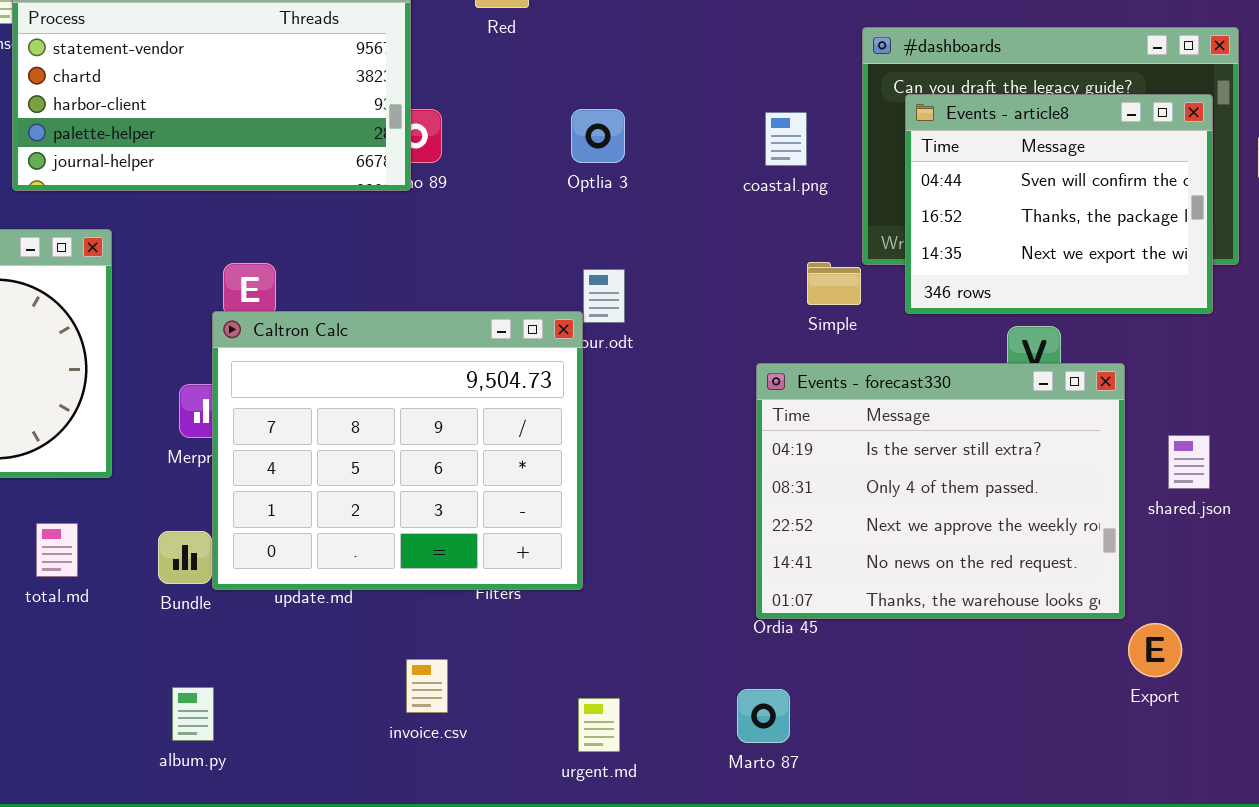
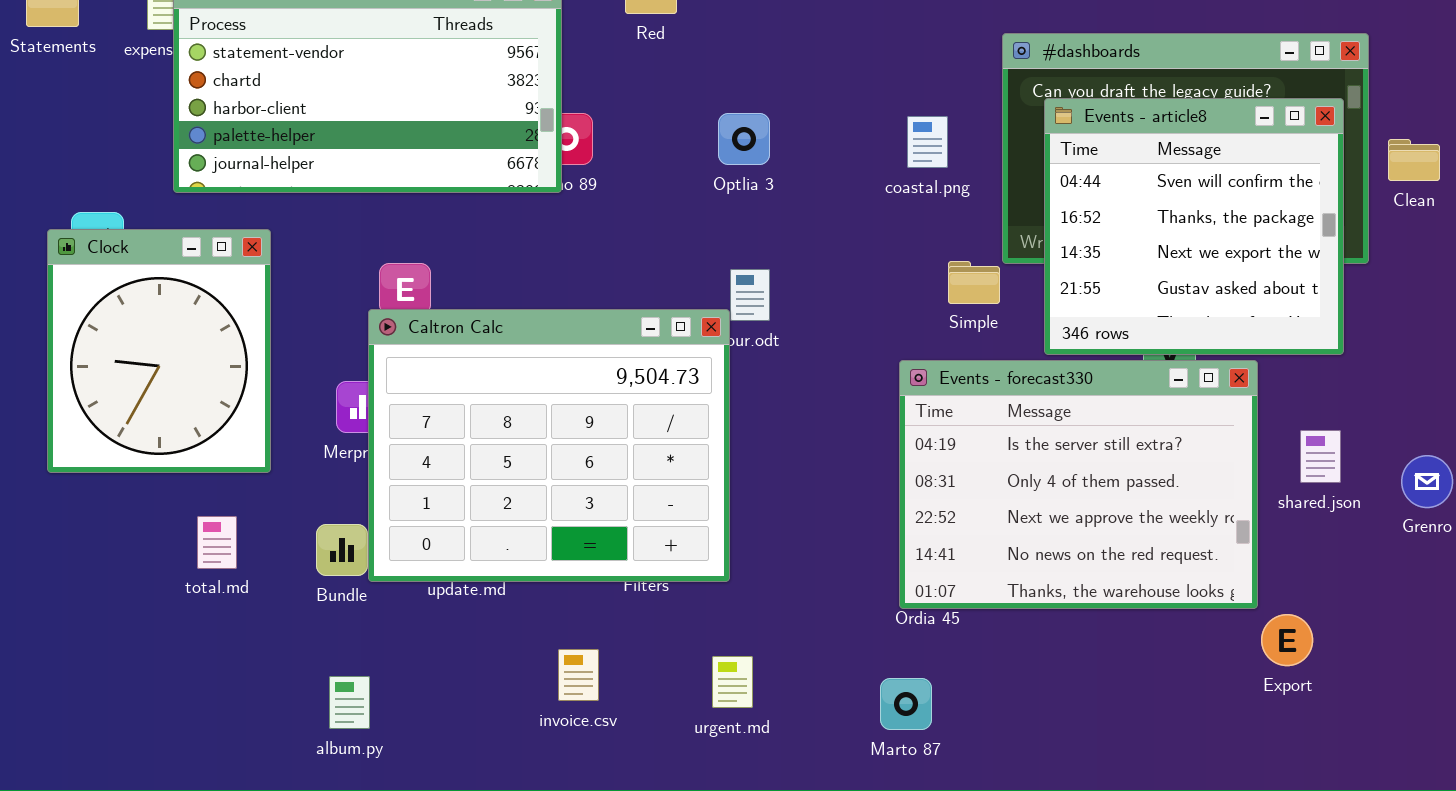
Events - article8: [905,94,1213,314] -> [1044,98,1344,355], resized
urgent.md: [578,698,620,752] -> [712,656,753,708], moved

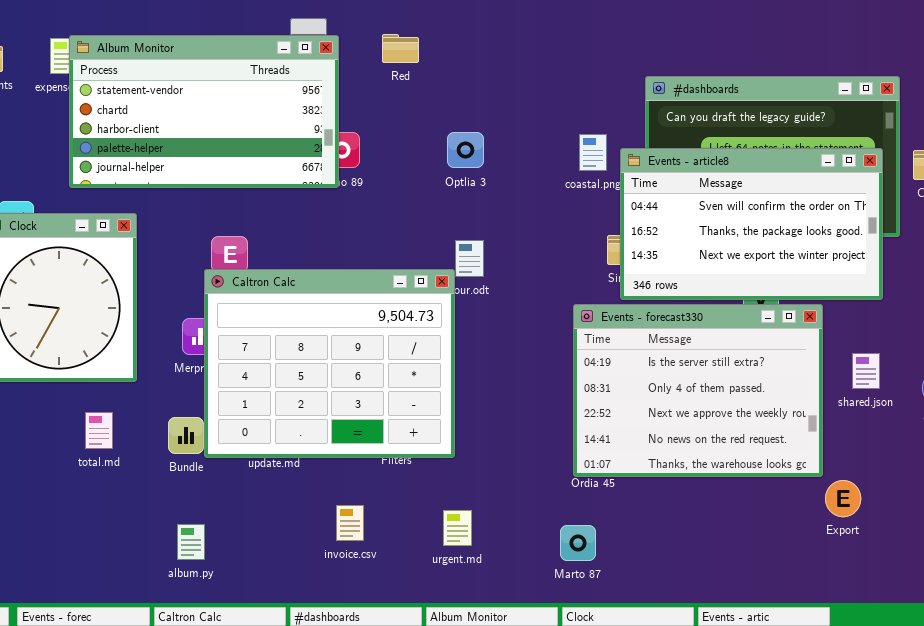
Events - article8: [1044,98,1344,355] -> [620,148,883,300], resized

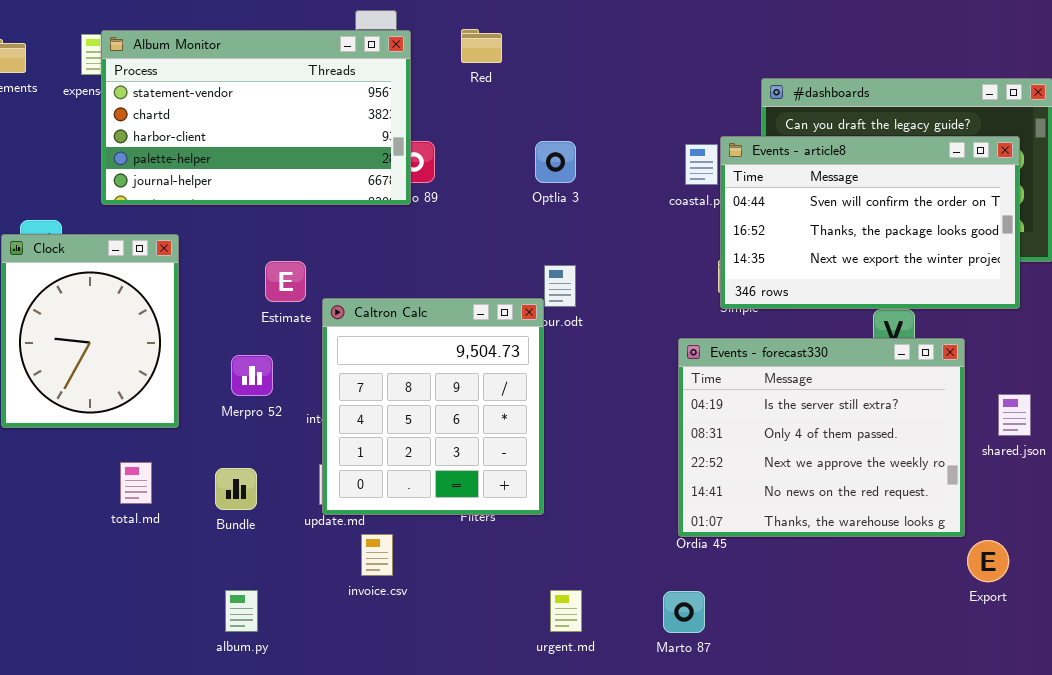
Events - article8: [620,148,883,300] -> [720,136,1020,309], moved
Caltron Calc: [204,269,455,458] -> [322,298,544,515], resized
invoice.csv: [336,505,364,541] -> [361,534,393,576], moved
urgent.md: [443,510,472,546] -> [550,590,582,632], moved

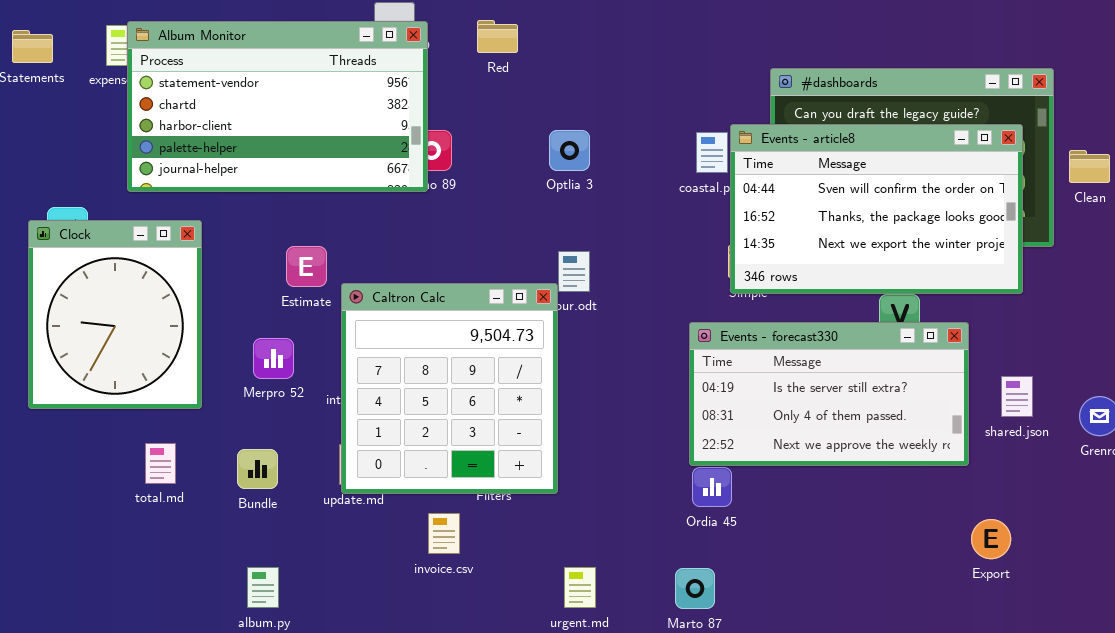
Events - forecast330: [678,338,965,537] -> [689,322,969,466], resized
invoice.csv: [361,534,393,576] -> [428,513,460,554], moved

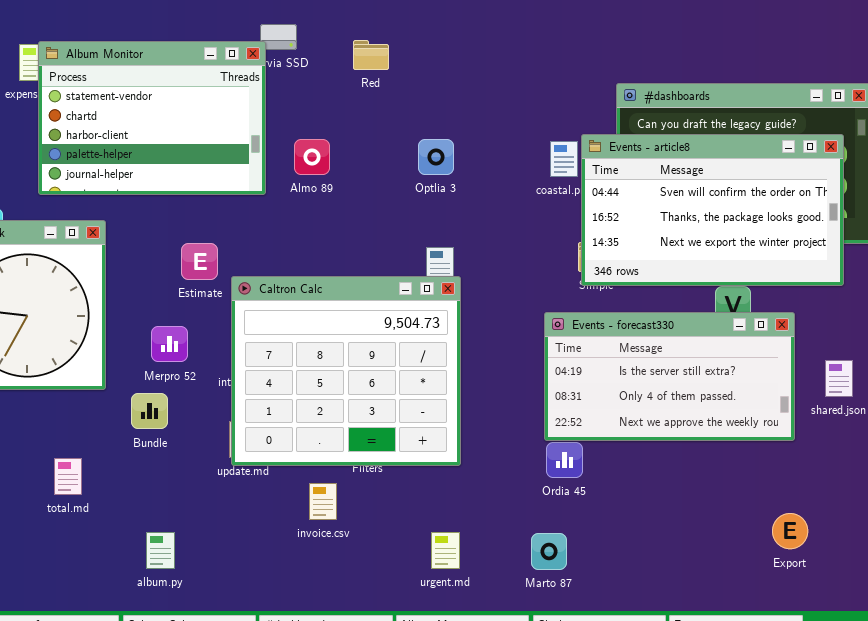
Album Monitor: [127,21,428,192] -> [38,41,266,195], resized
Caltron Calc: [341,283,558,494] -> [231,276,461,466], resized
total.md: [145,443,176,484] -> [54,458,82,495], moved
Bundle: [237,449,278,489] -> [131,393,168,429], moved
Export: [971,519,1011,559] -> [772,513,808,549], moved

